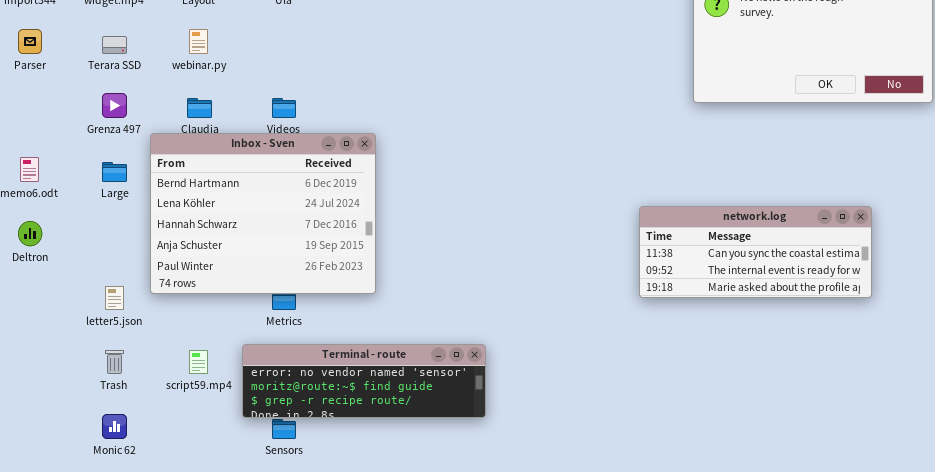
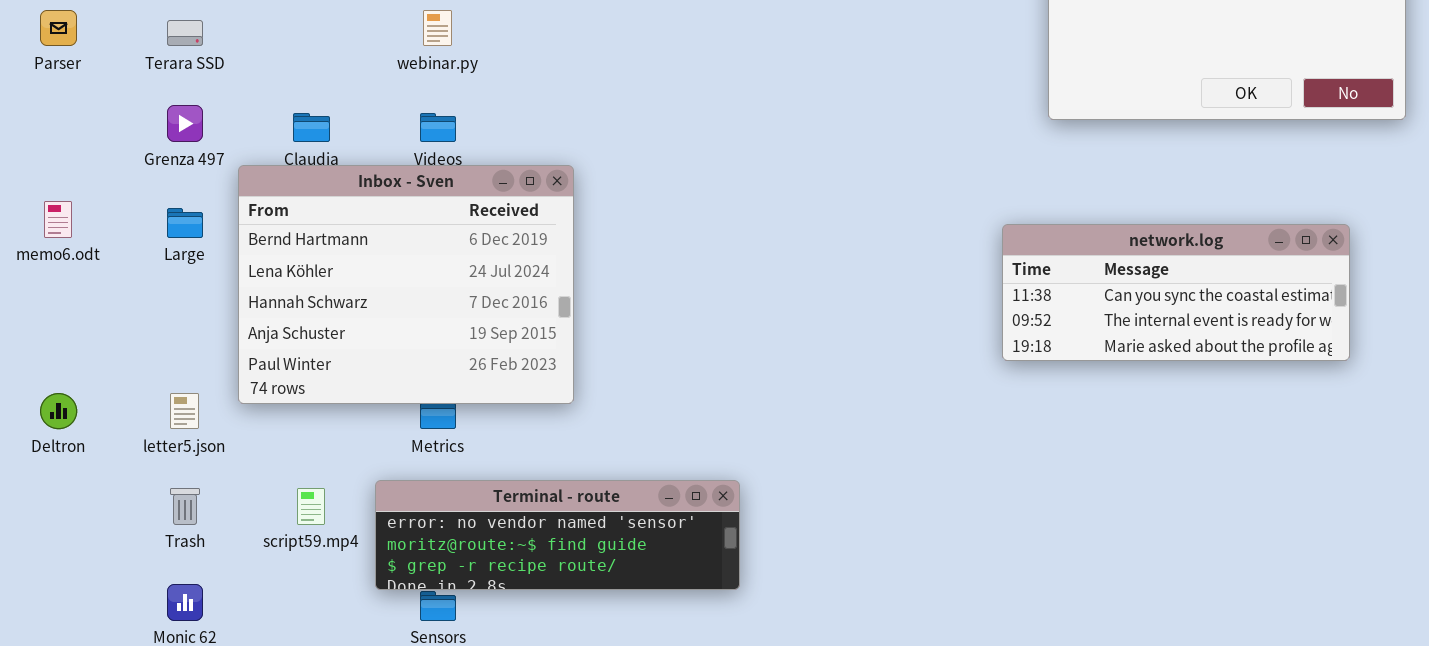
webinar.py: [189,29,208,54] -> [423,10,452,46], moved
network.log: [639,206,872,298] -> [1002,224,1350,361], moved
Deltron: [18,221,42,246] -> [40,393,77,429], moved

